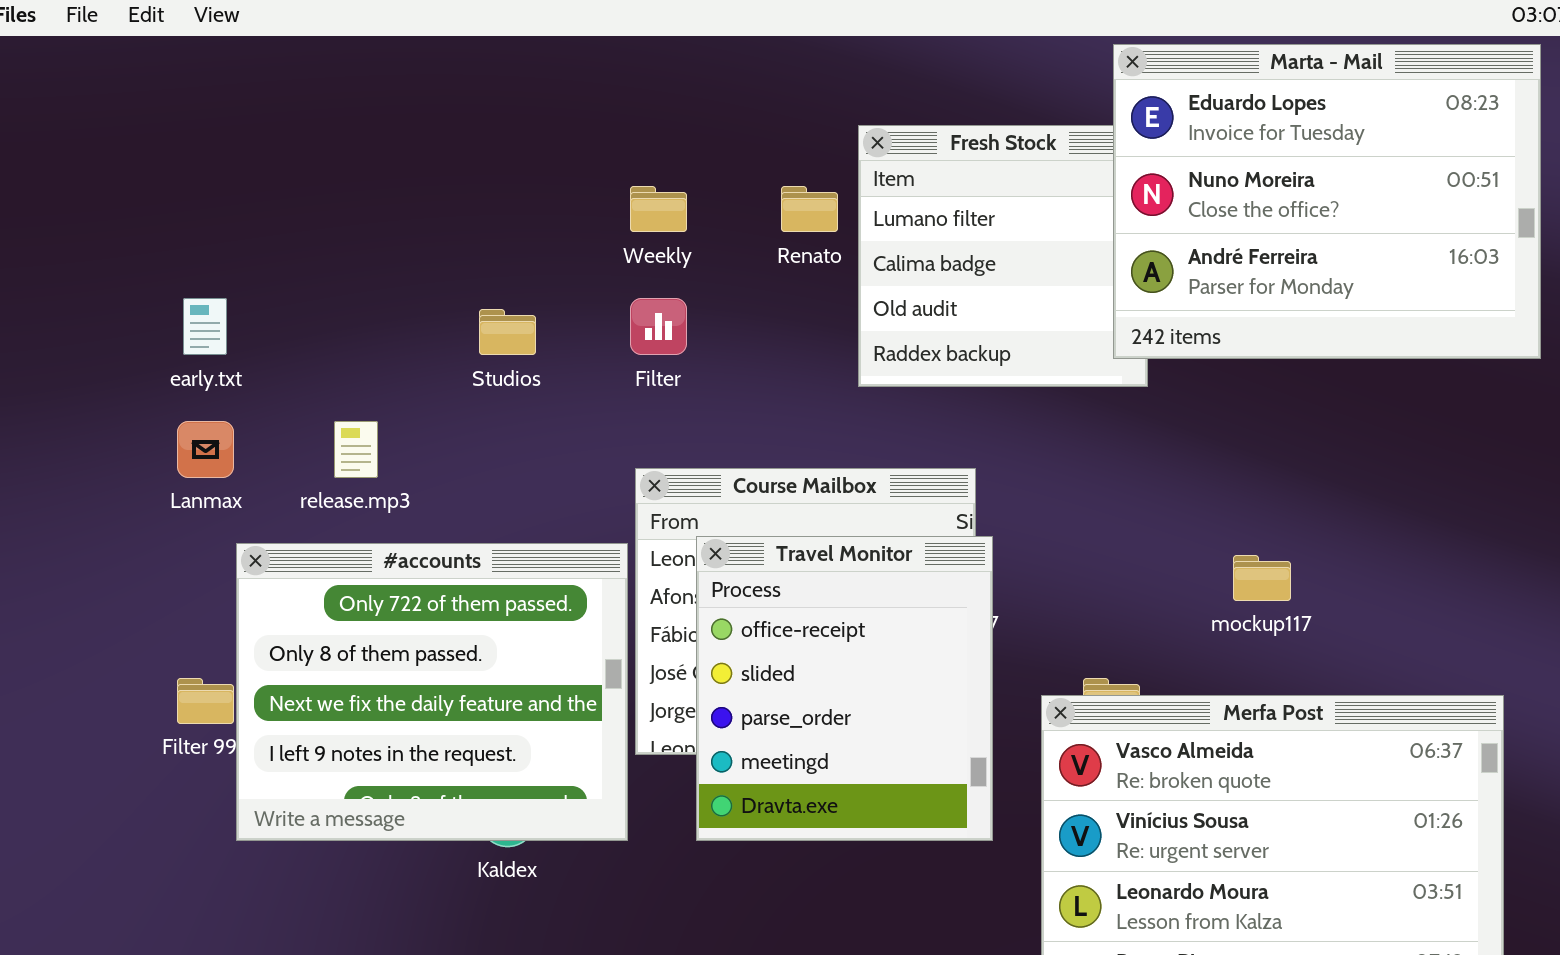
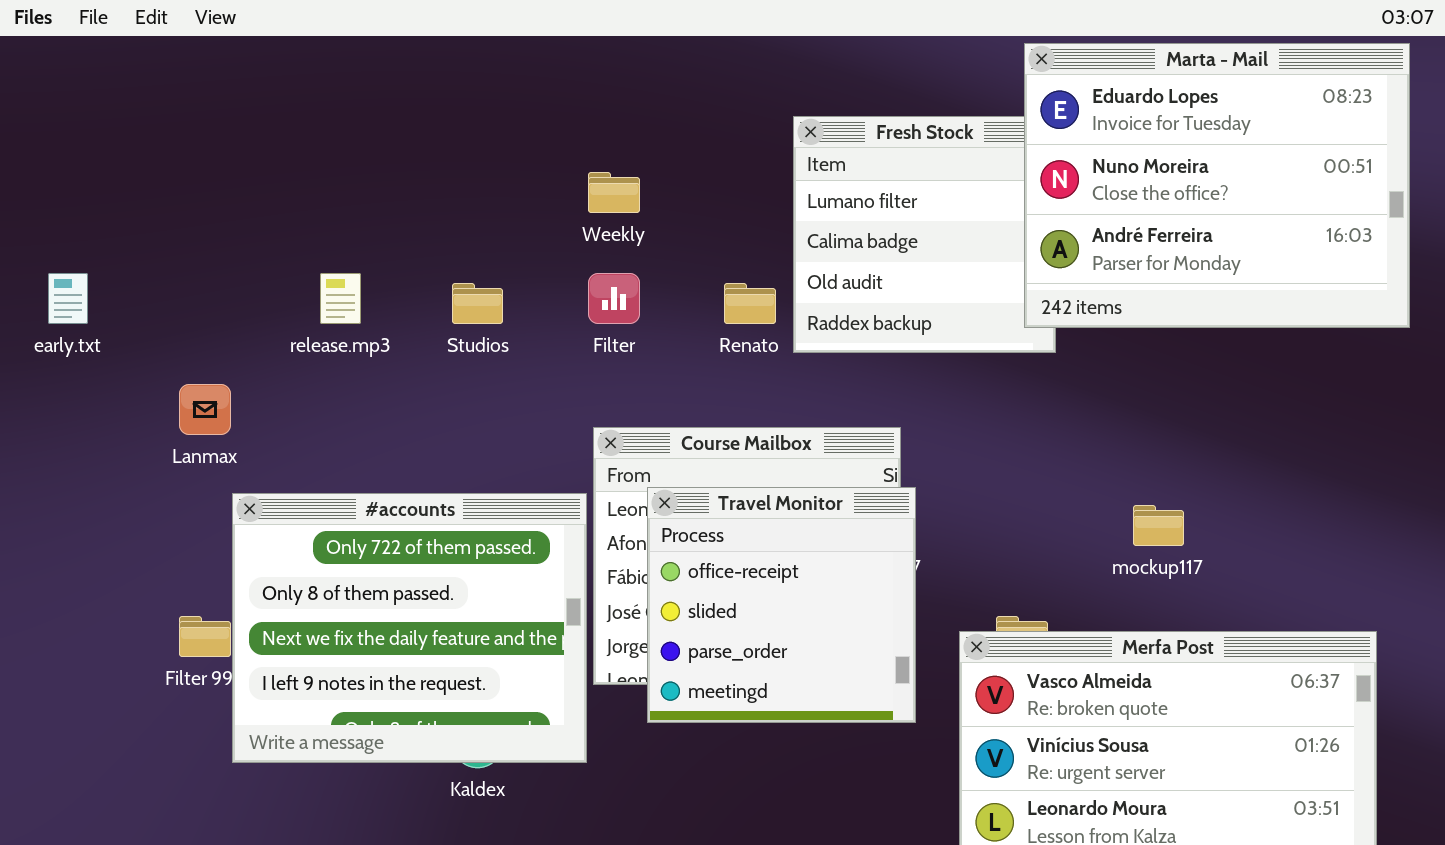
Renato: [781,186,838,232] -> [724,283,776,324], moved
early.txt: [183,298,227,355] -> [48,273,88,324], moved
release.mp3: [334,421,378,478] -> [320,273,361,324], moved
Travel Monitor: [696,536,993,841] -> [647,487,916,723], resized

